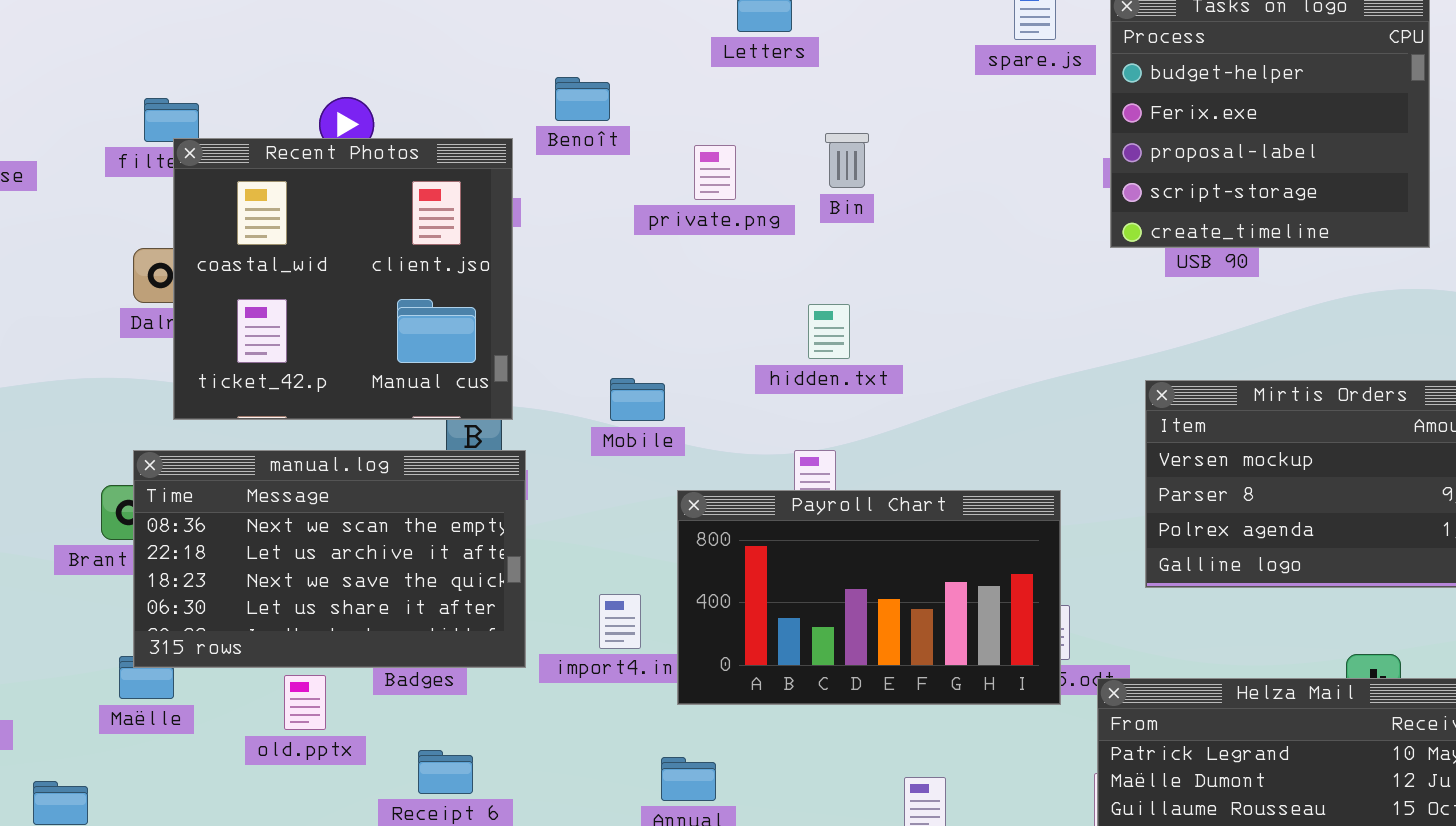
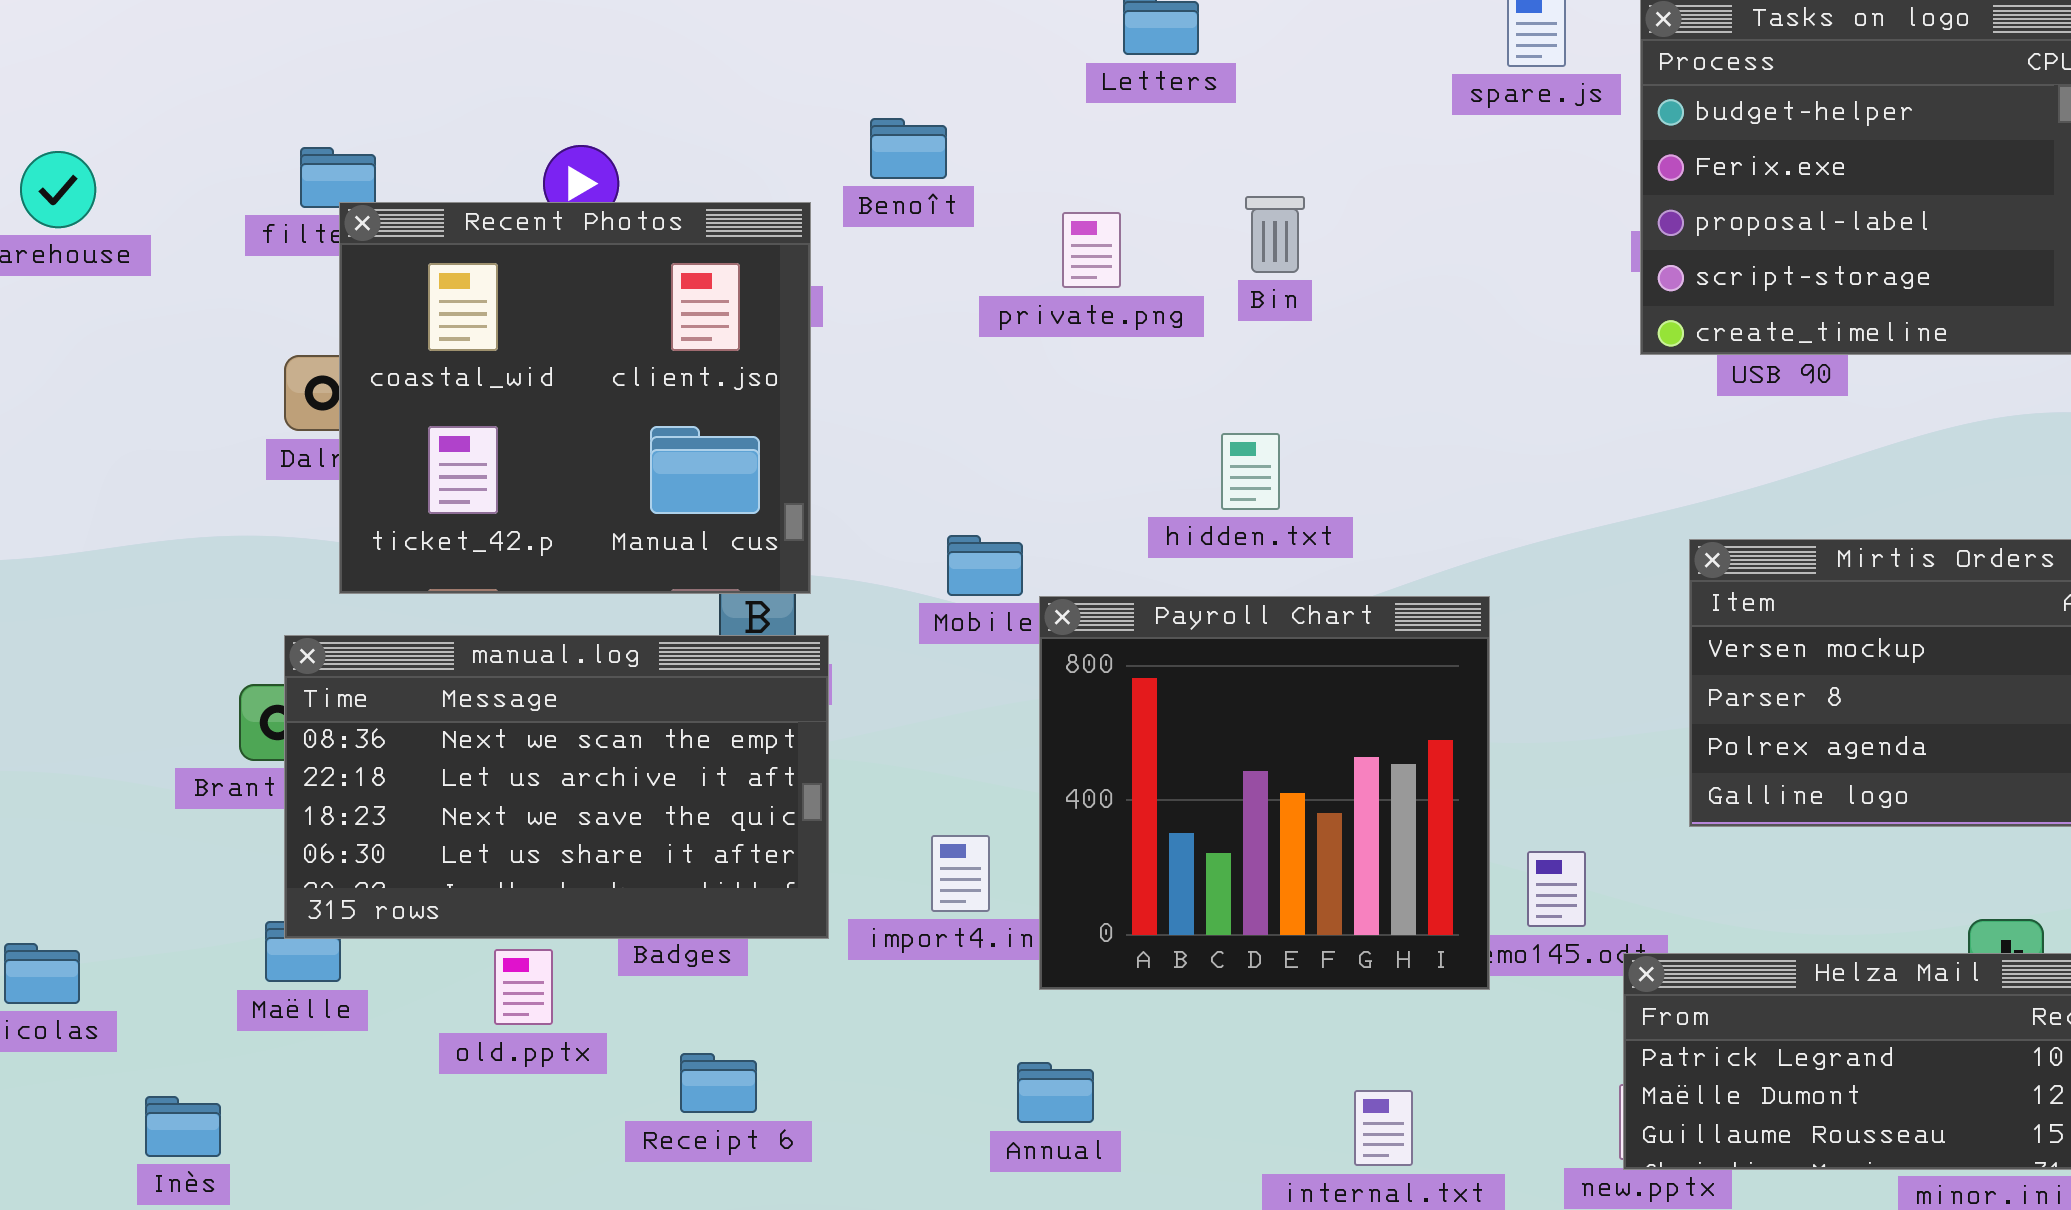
Payroll Chart: [677,490,1061,705] -> [1039,596,1490,990], resized

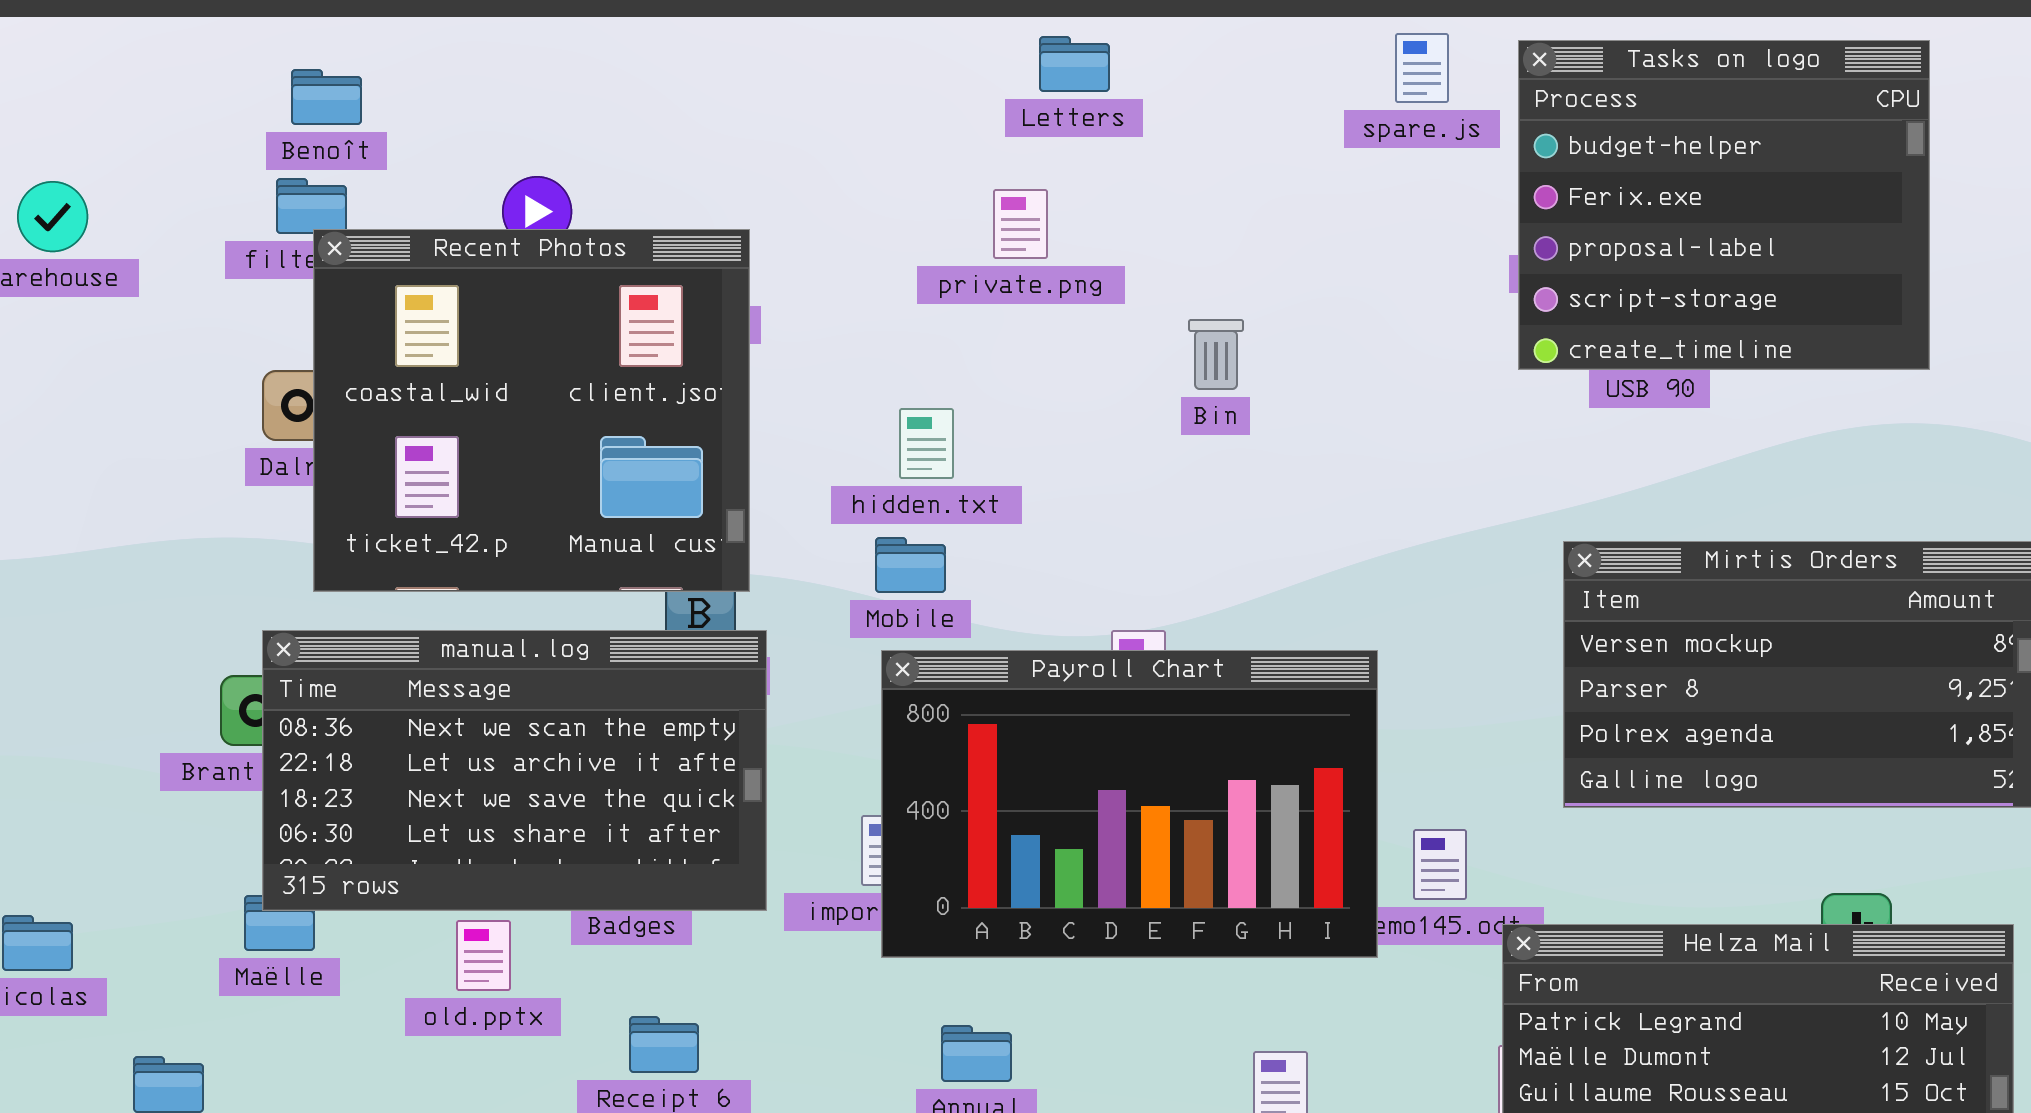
Benoît: [870,118,947,179] -> [291,69,362,125], moved
Bin: [1245,196,1305,273] -> [1188,319,1244,390], moved
private.png: [1062,212,1121,288] -> [993,189,1048,259], moved
hidden.txt: [1221,433,1280,510] -> [899,408,954,479], moved
Payroll Chart: [1039,596,1490,990] -> [881,650,1378,958], resized

